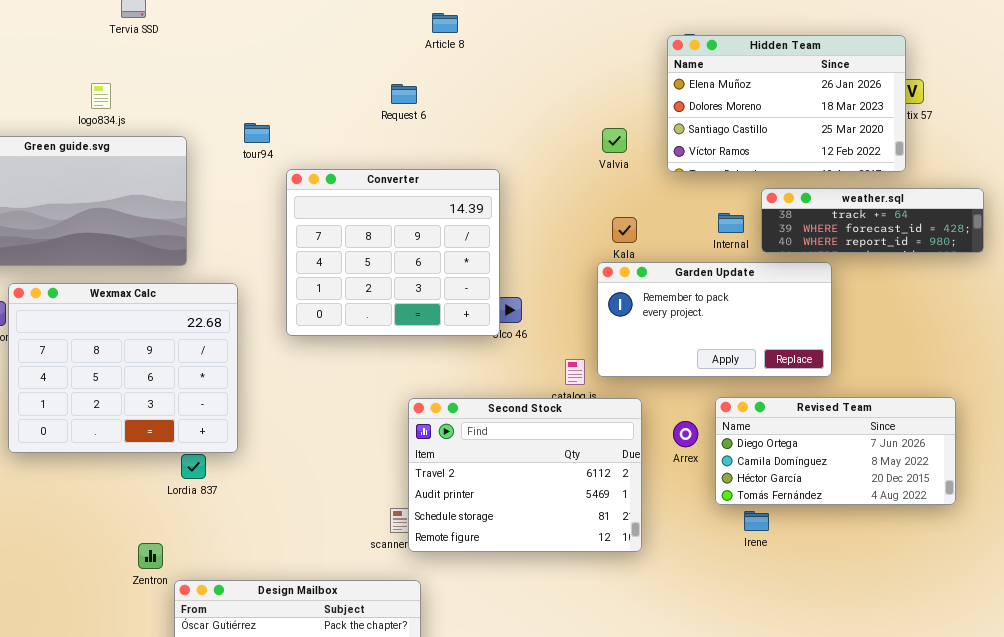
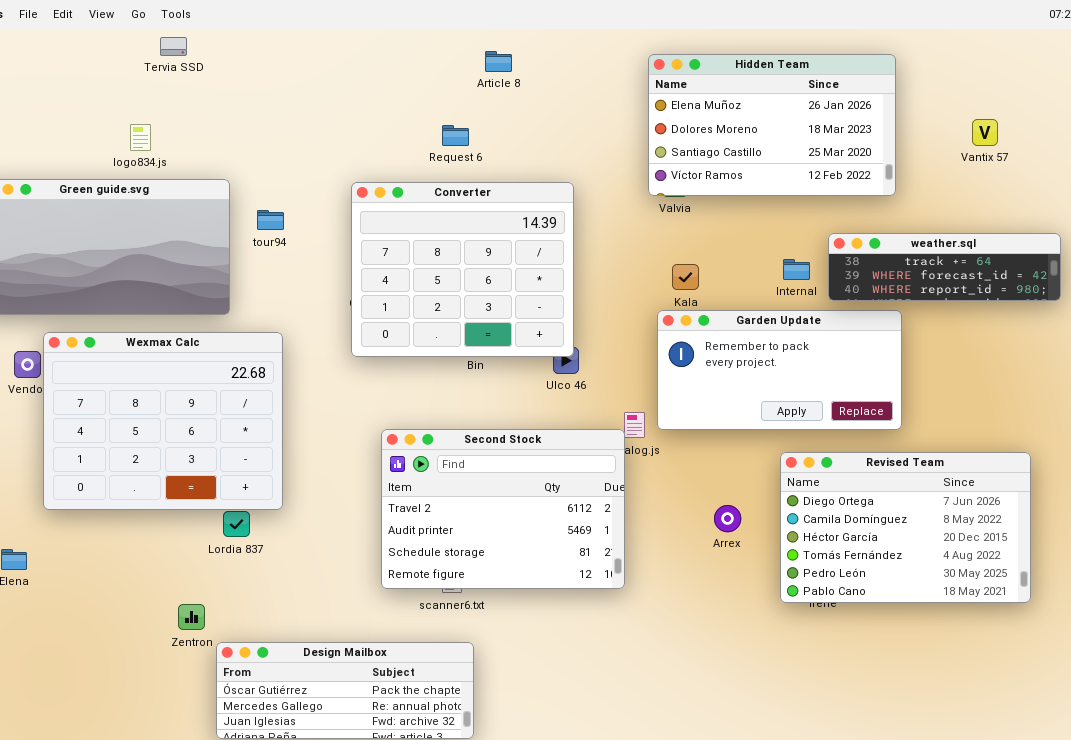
Hidden Team: [667,35,906,172] -> [648,54,896,196], moved
tour94: [244,123,270,143] -> [257,210,284,230], moved
Converter: [286,169,500,336] -> [351,182,574,357], moved
Revised Team: [715,397,956,505] -> [780,452,1031,603], resized
Second Stock: [408,398,642,552] -> [381,429,625,589], moved
Arrex: [673,421,698,447] -> [714,505,741,532], moved

